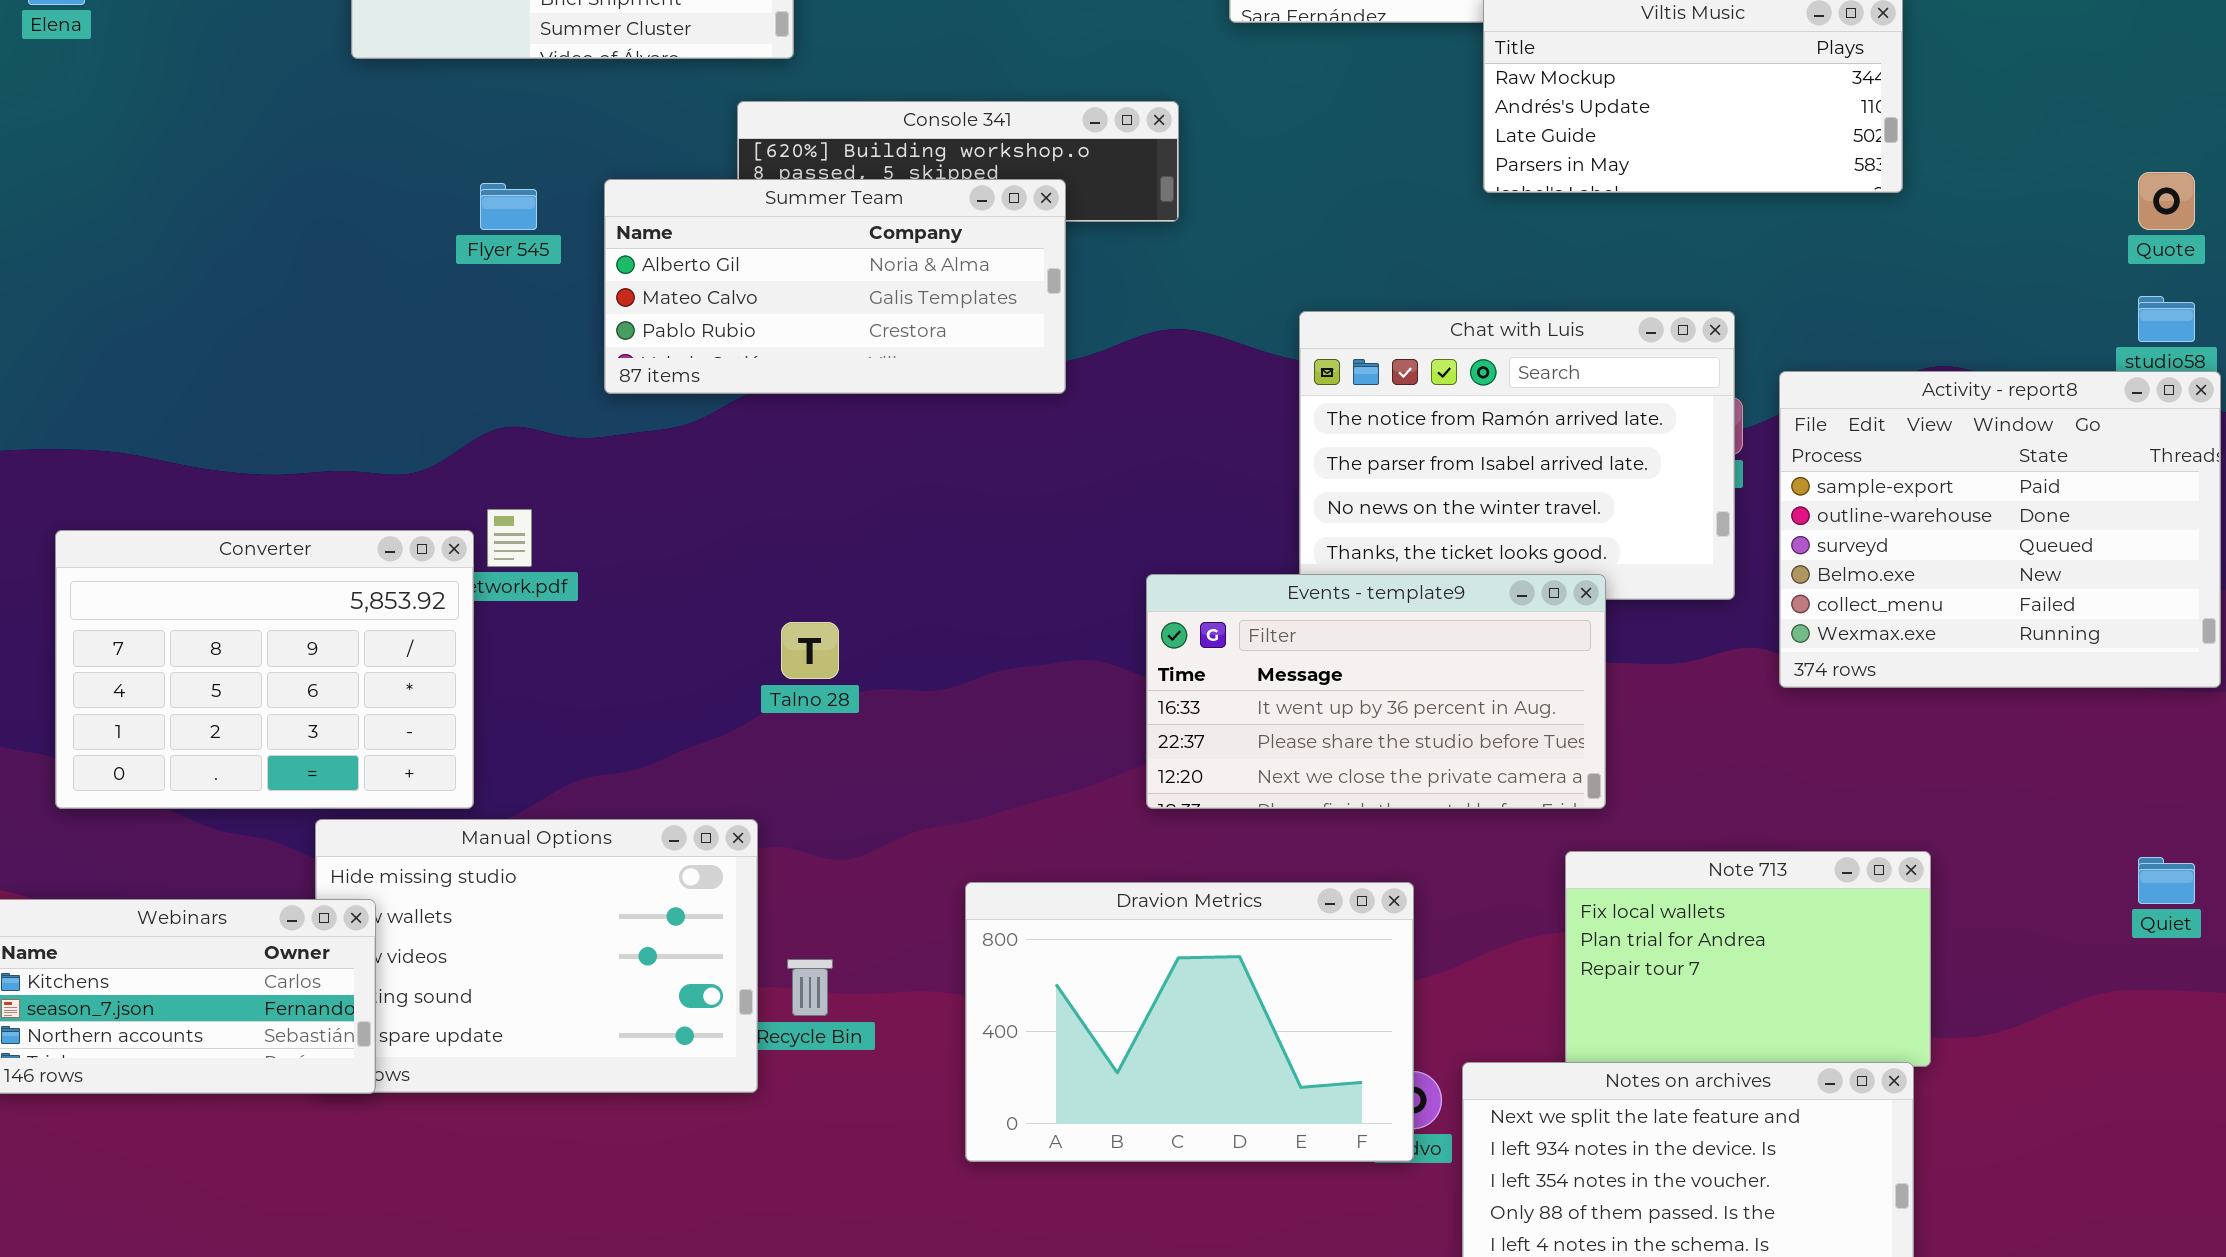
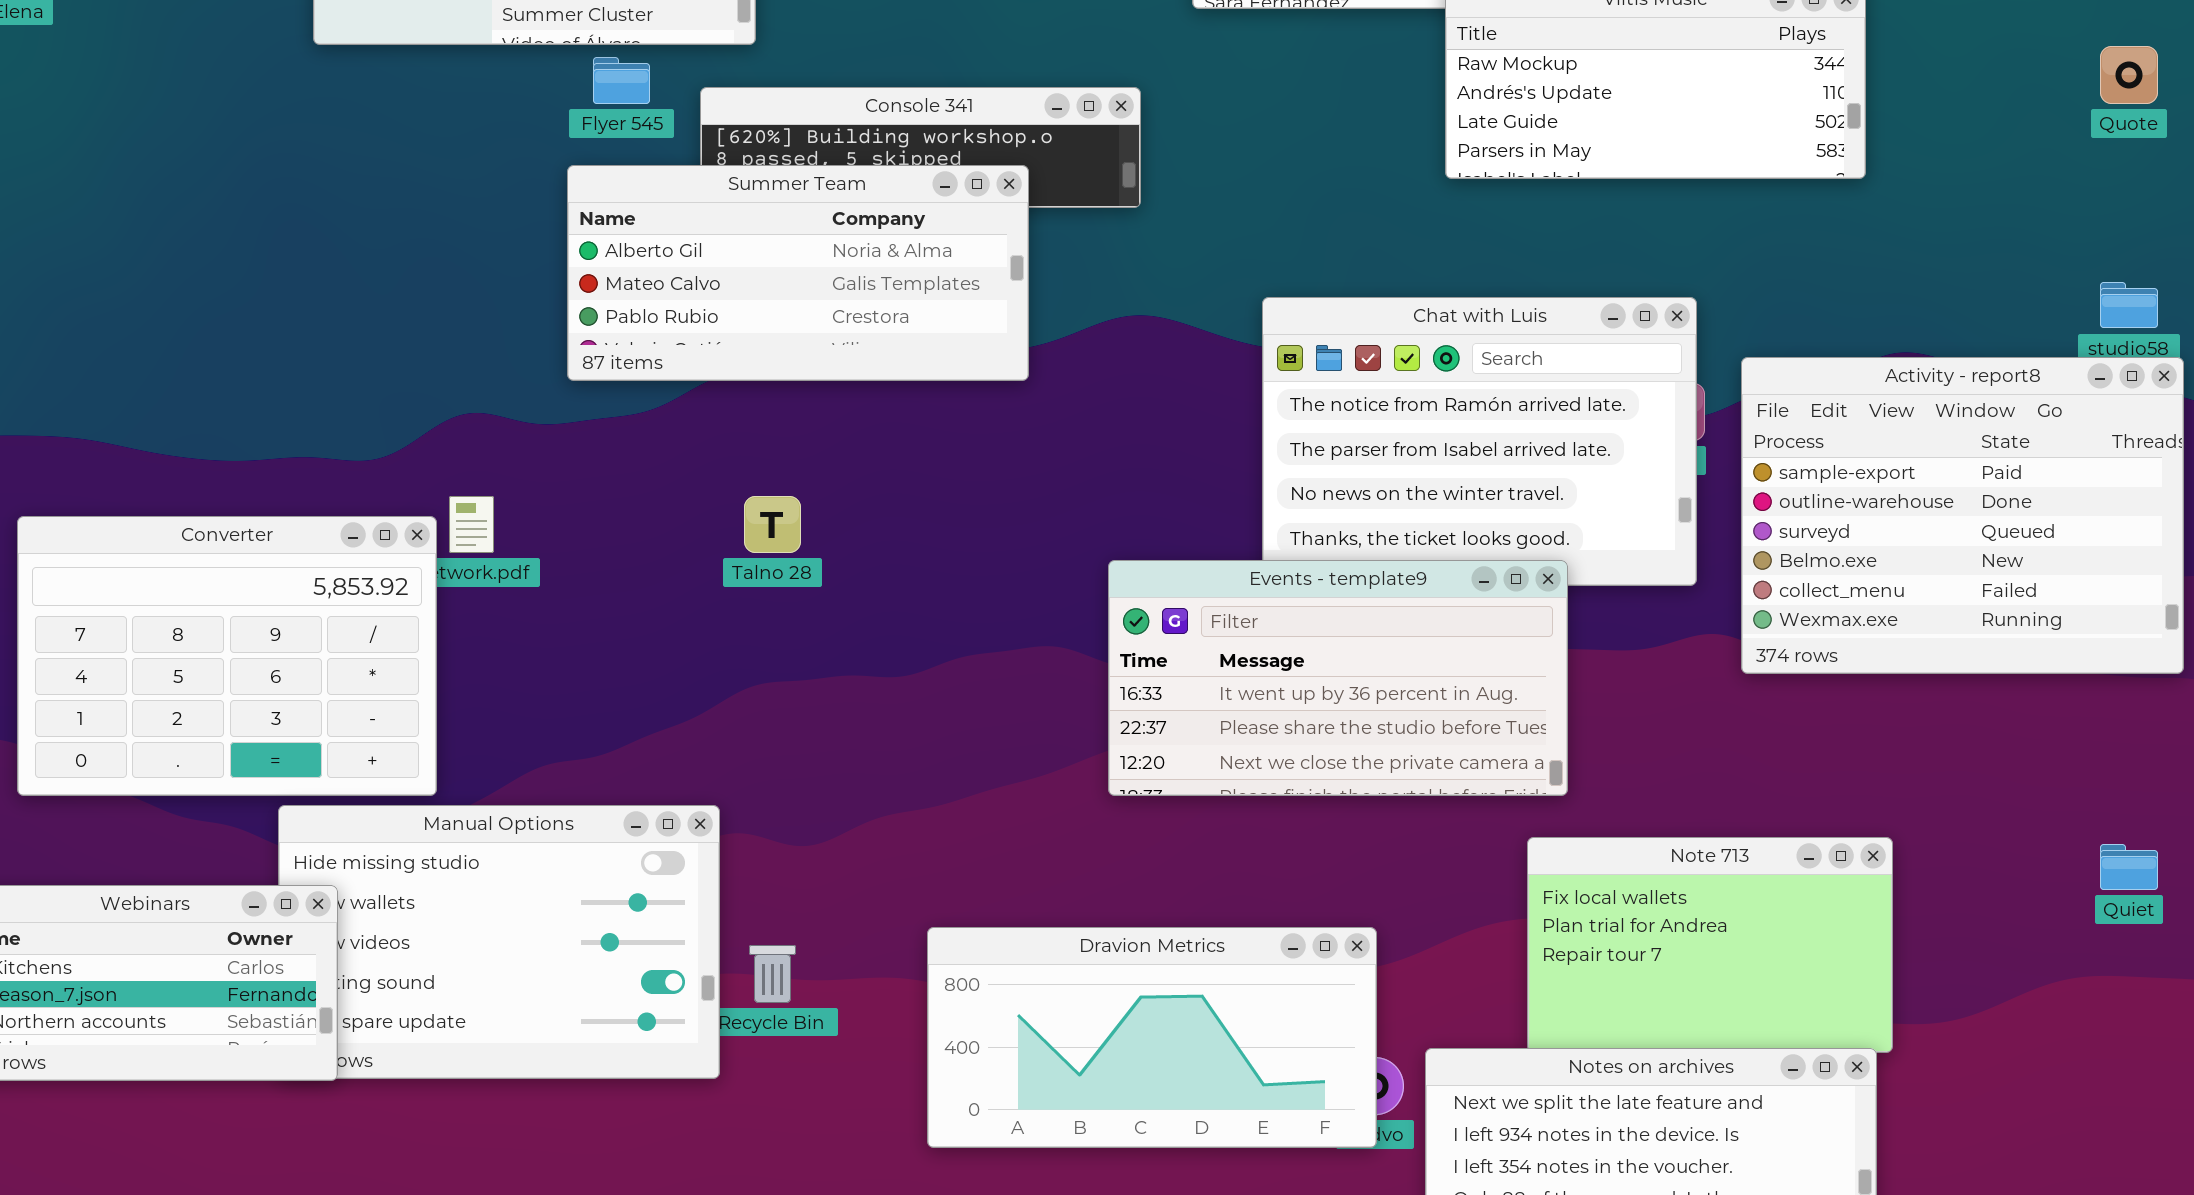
Quote: [2138,172,2195,230] -> [2100,46,2158,104], moved
Flyer 545: [480,183,537,230] -> [593,57,650,104], moved
Talno 28: [781,622,839,679] -> [744,496,801,553], moved
Dravion Metrics: [965,882,1414,1162] -> [927,927,1377,1148], resized

